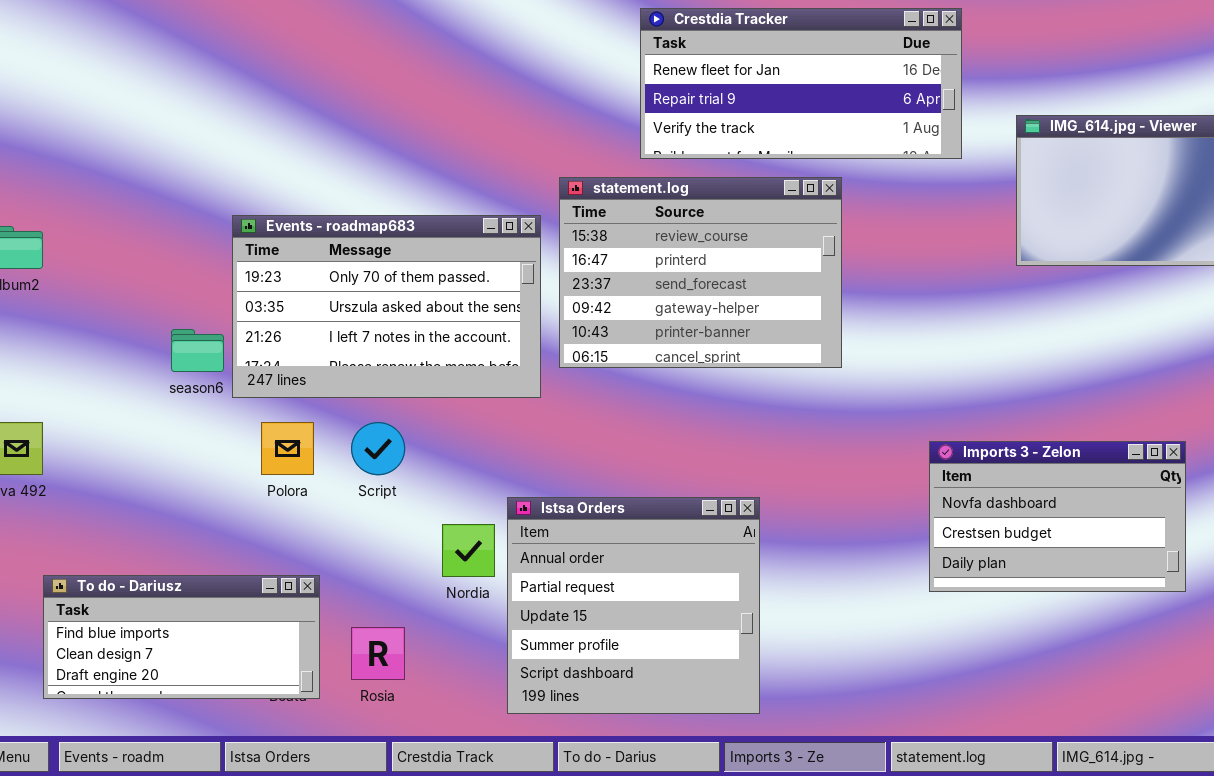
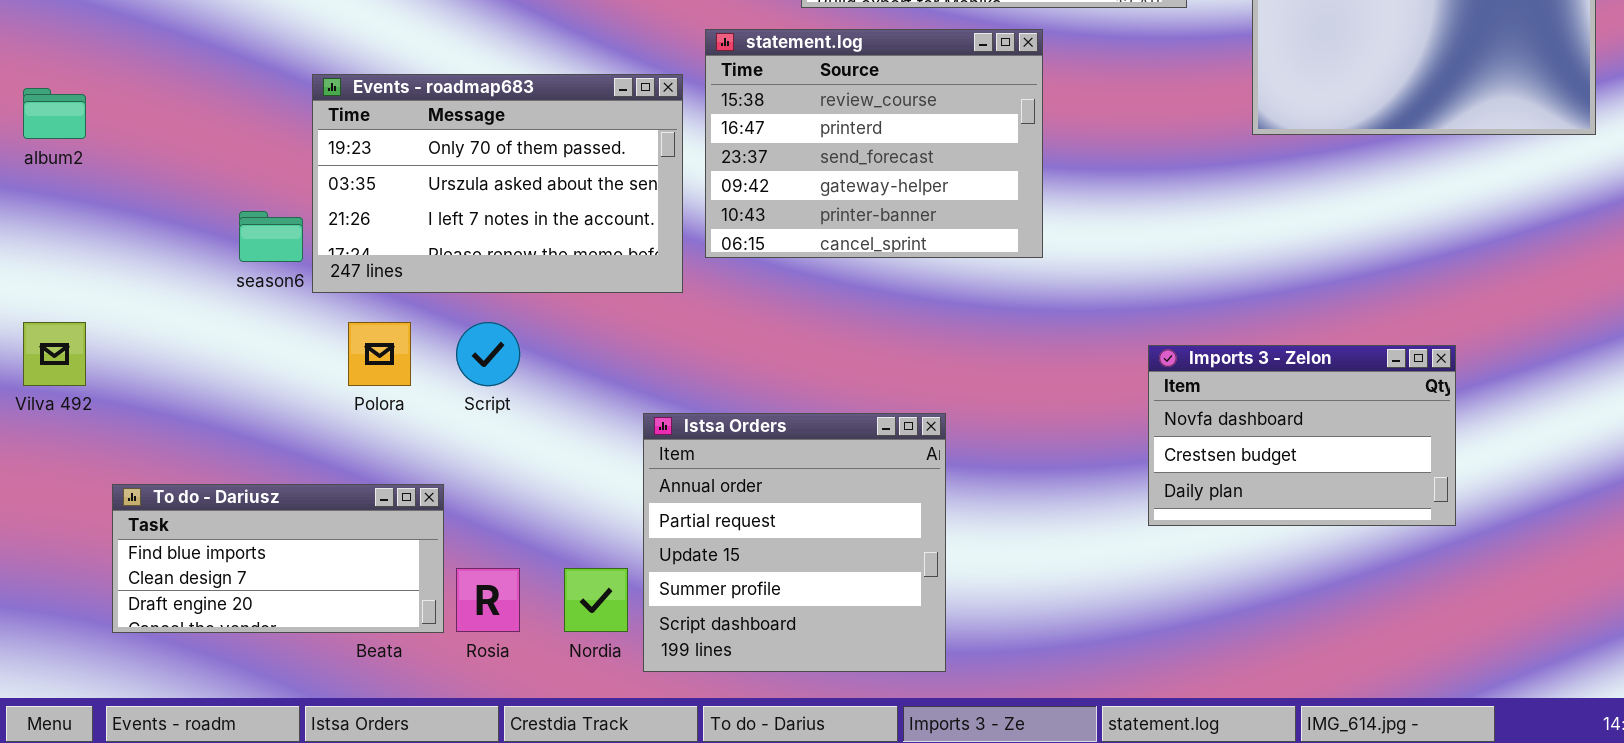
Nordia: [442,524,495,577] -> [564,568,628,632], moved
To do - Dariusz: [43,575,320,699] -> [112,484,444,633], moved

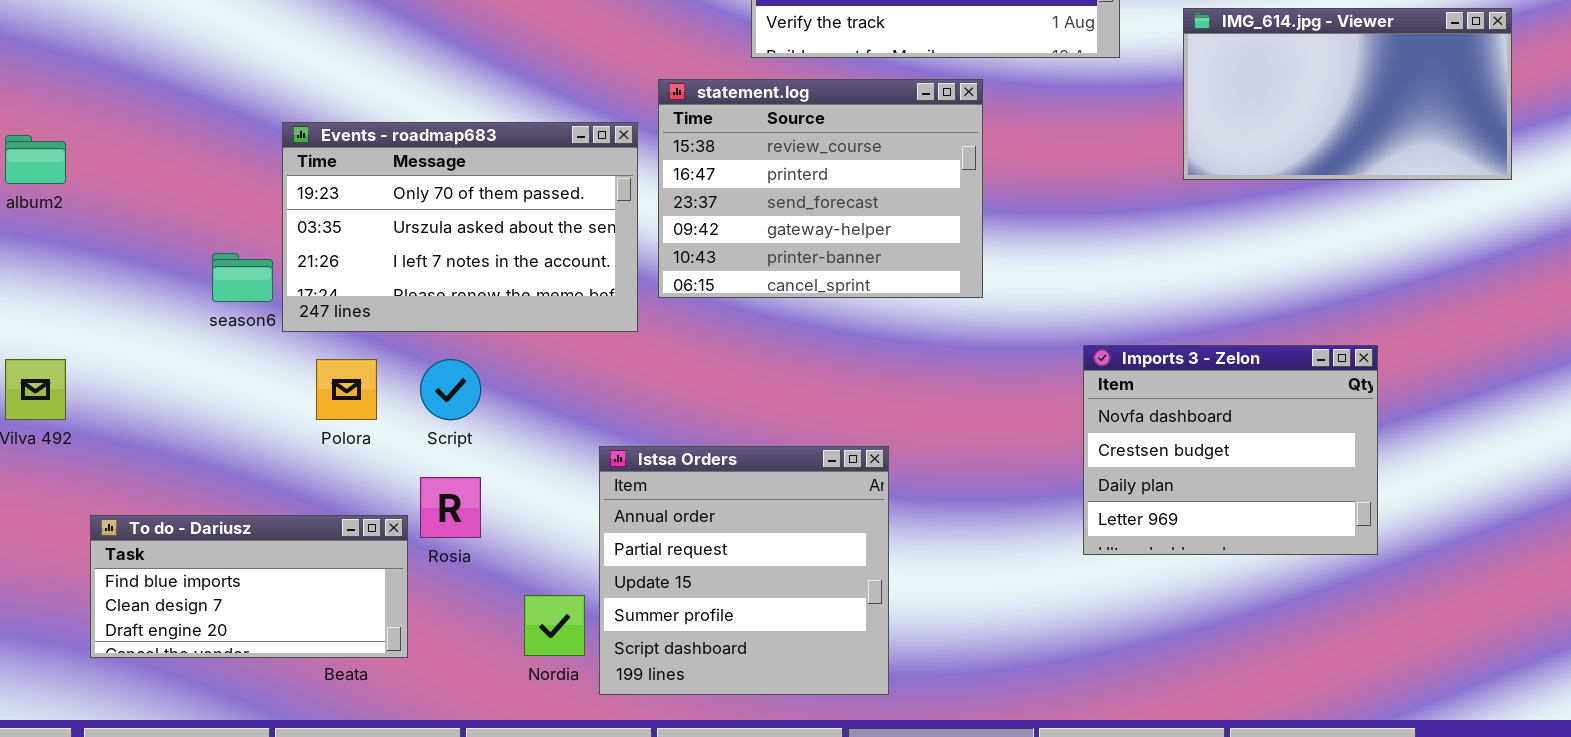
Imports 3 - Zelon: [1148,345,1456,526] -> [1083,345,1378,555], resized
Rosia: [456,568,520,632] -> [420,477,481,538], moved

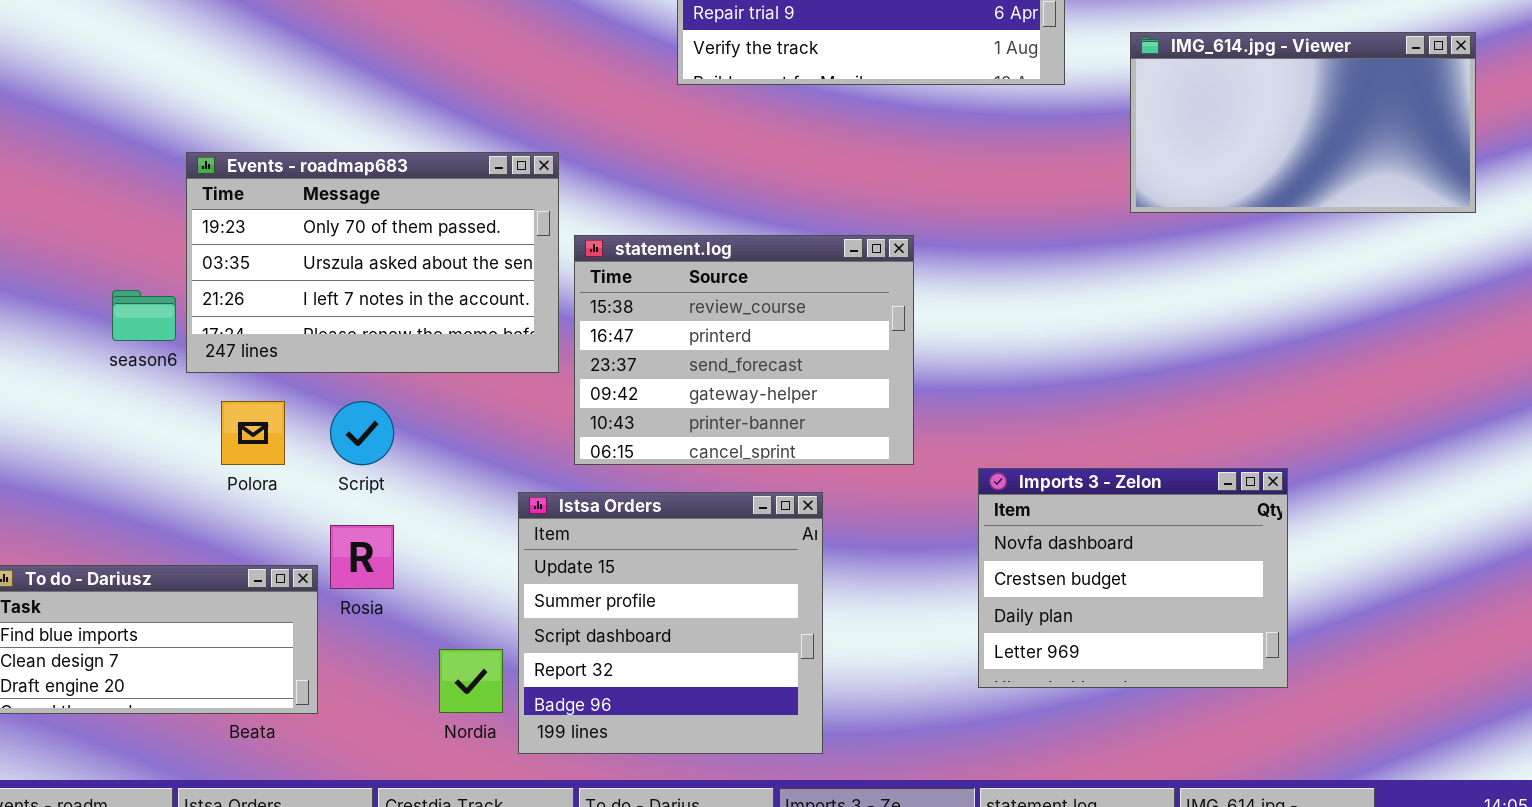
statement.log: [658,79,983,298] -> [574,235,914,465], moved
Imports 3 - Zelon: [1083,345,1378,555] -> [978,468,1288,688], moved
Istsa Orders: [599,446,889,695] -> [518,492,823,754], scrolled down 2 rows

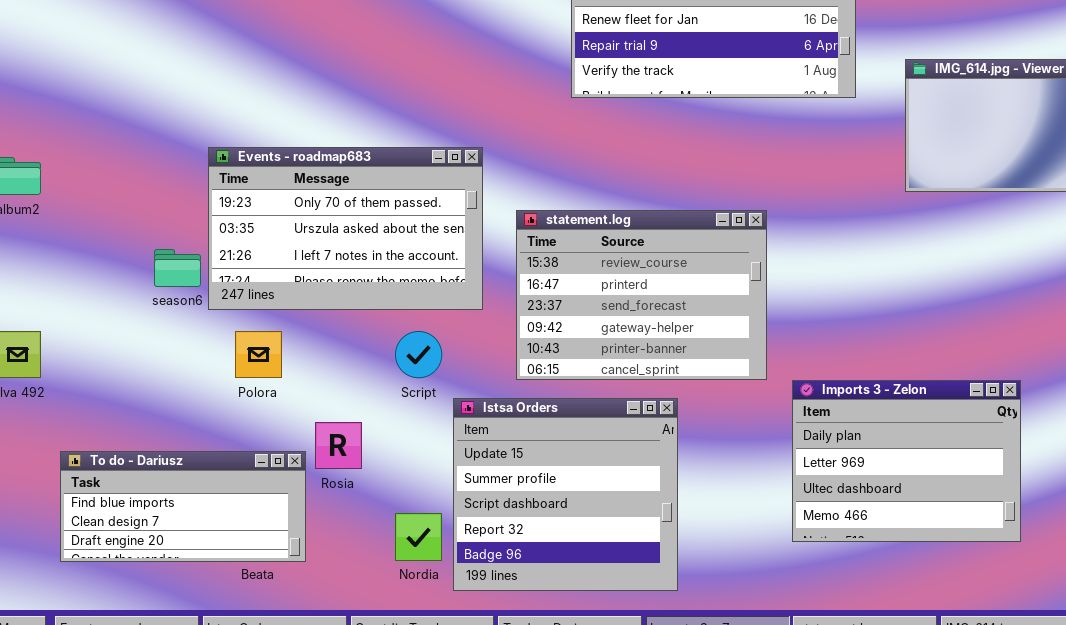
statement.log: [574,235,914,465] -> [516,210,767,380], moved
Script: [330,401,394,465] -> [395,331,442,378], moved
Imports 3 - Zelon: [978,468,1288,688] -> [792,380,1021,542], scrolled down 2 rows

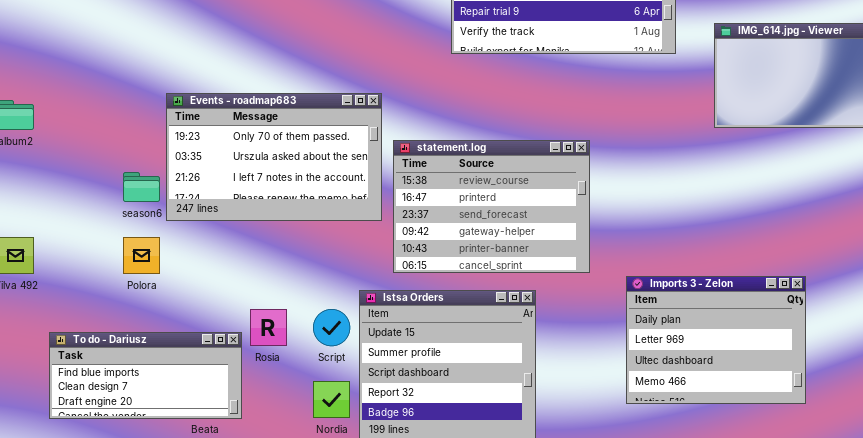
statement.log: [516,210,767,380] -> [393,140,590,273], moved
Polora: [235,331,282,378] -> [123,237,160,274], moved
Script: [395,331,442,378] -> [313,309,350,346], moved

